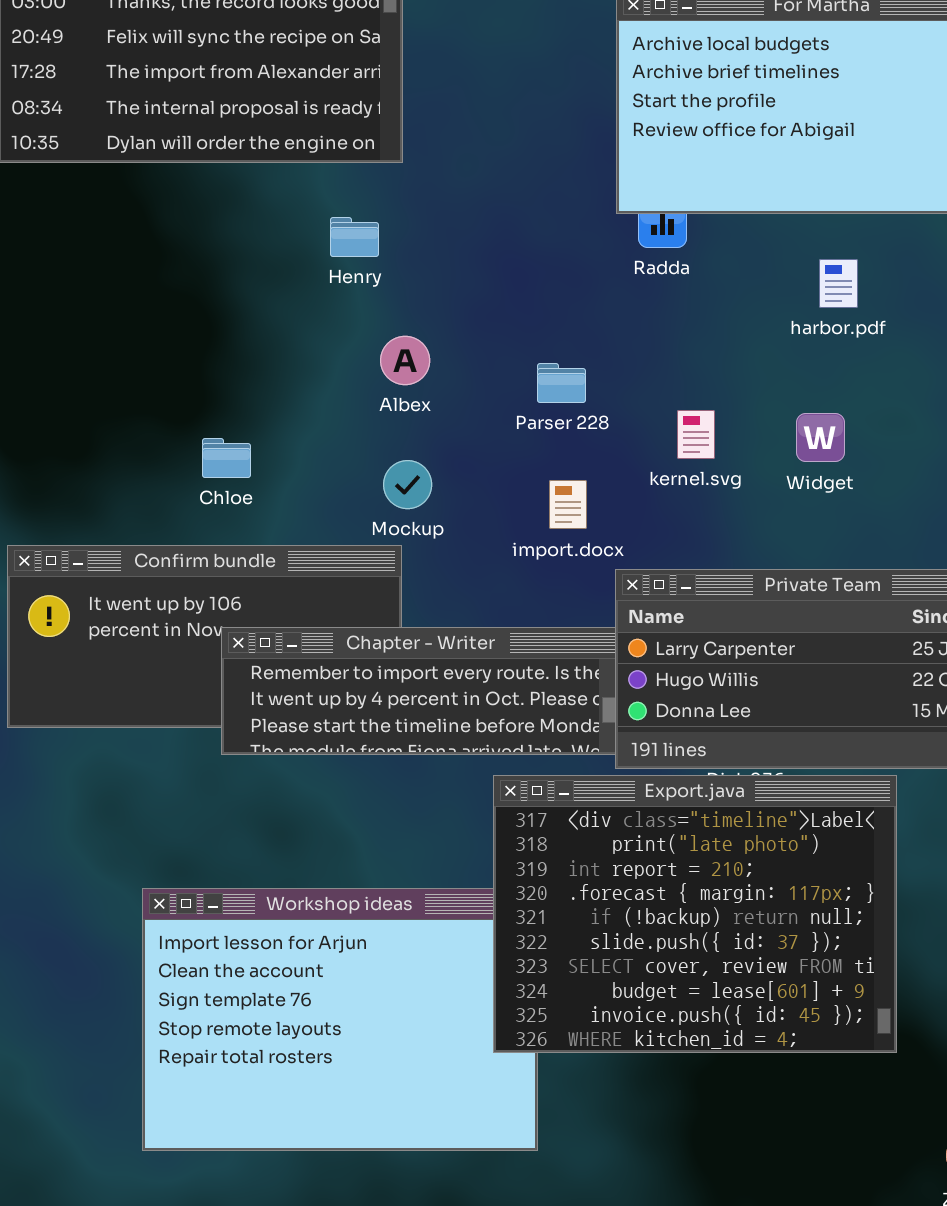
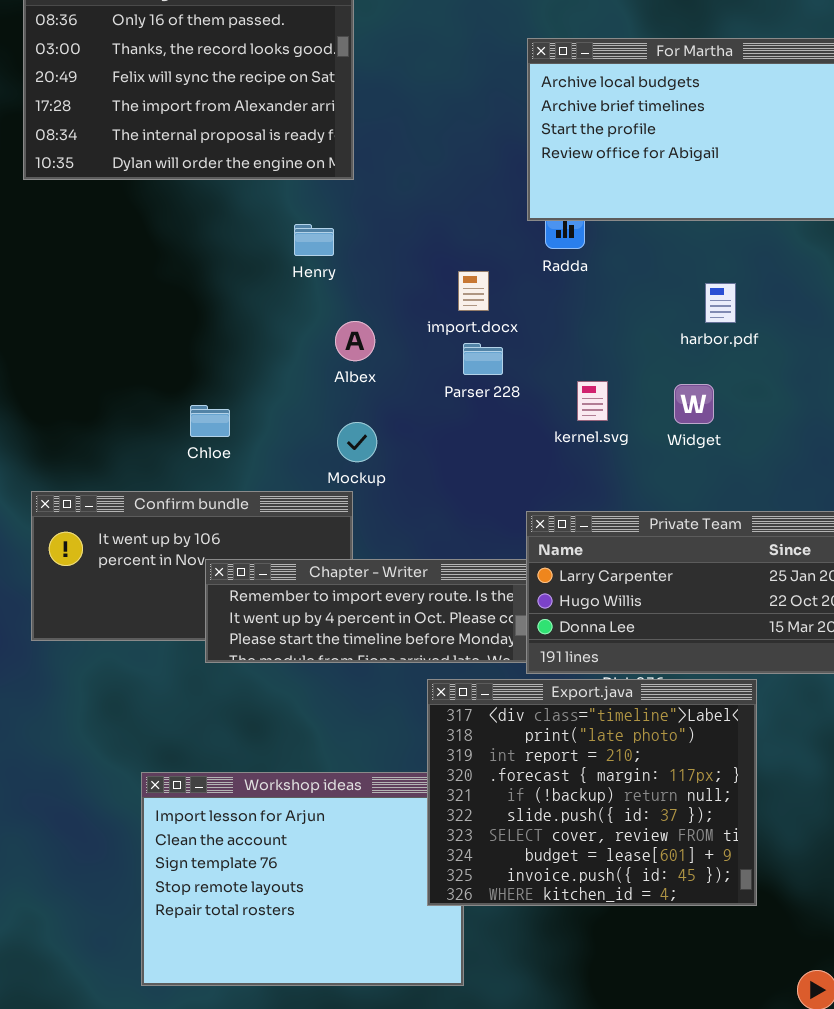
harbor.pdf: [819,259,858,308] -> [705,283,736,323], moved
import.docx: [549,480,587,529] -> [458,271,489,311], moved

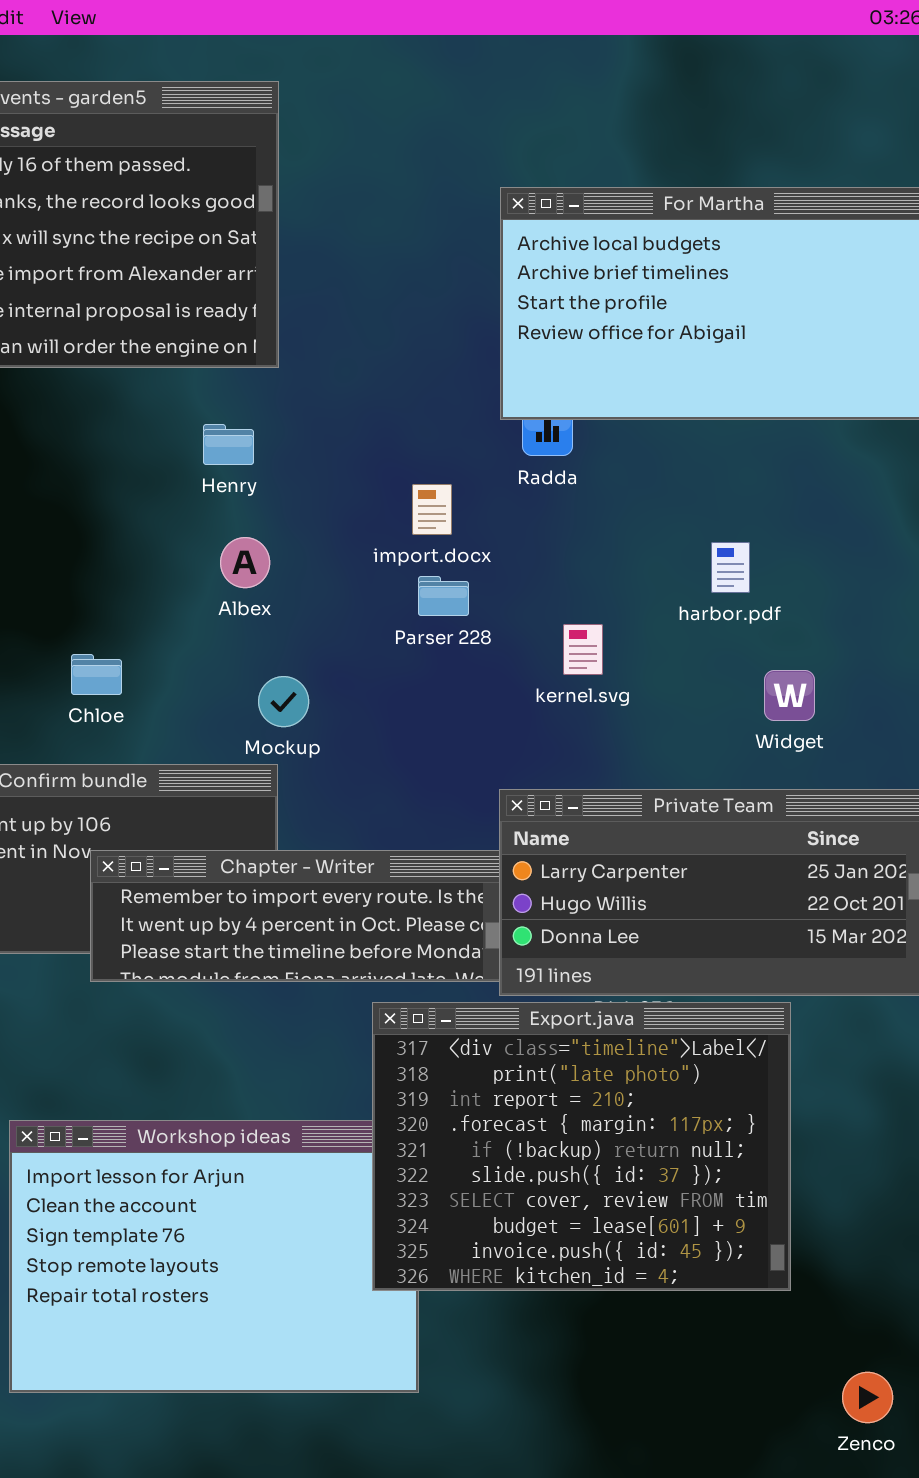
harbor.pdf: [705,283,736,323] -> [711,542,750,593], moved
Albex: [335,321,375,361] -> [220,537,270,588], moved
Widget: [674,384,714,424] -> [764,670,815,721], moved

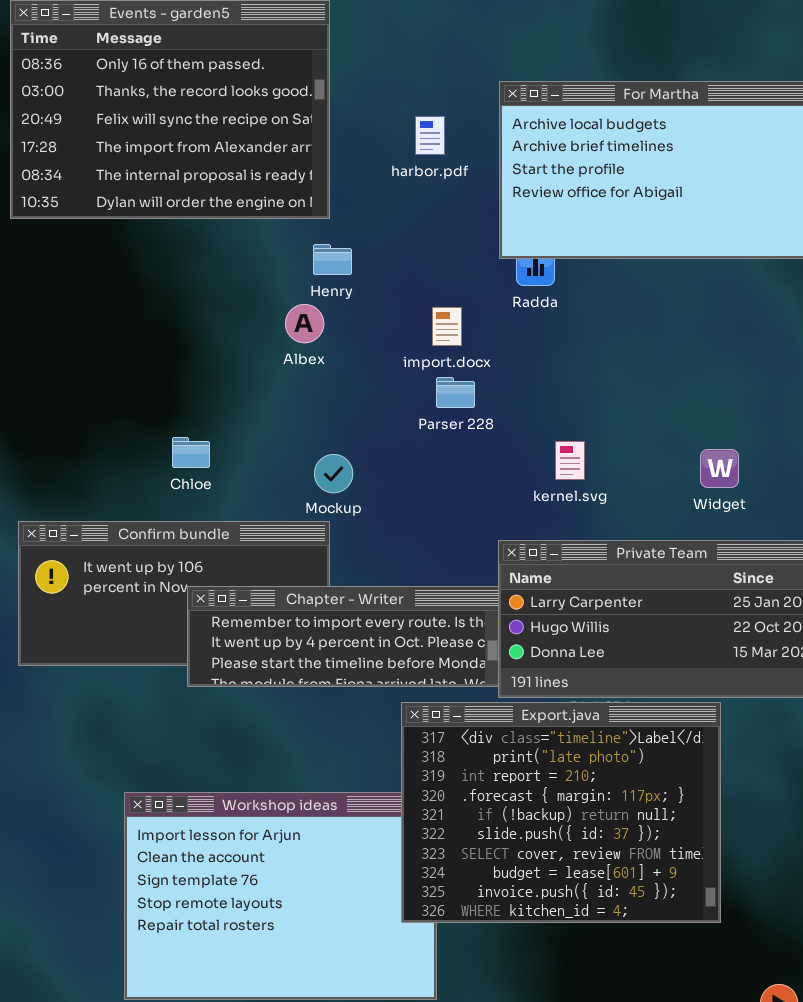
Henry: [203,424,254,465] -> [313,244,352,275], moved
Albex: [220,537,270,588] -> [285,304,324,343], moved
harbor.pdf: [711,542,750,593] -> [415,116,445,155], moved
kernel.svg: [563,624,603,675] -> [555,441,585,480], moved

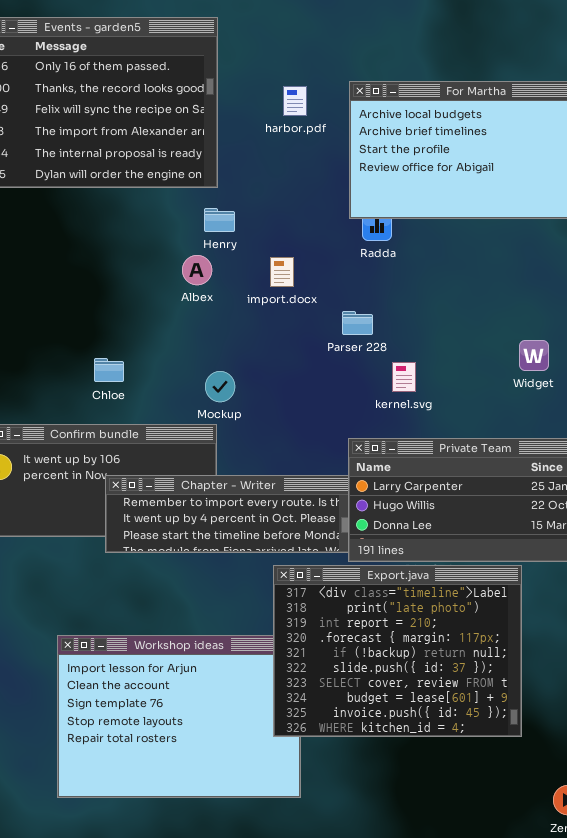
harbor.pdf: [415,116,445,155] -> [283,86,307,116], moved
import.docx: [432,307,462,346] -> [270,257,294,287], moved
Parser 228: [436,377,475,408] -> [342,311,373,335], moved
Widget: [700,449,739,488] -> [519,340,549,371], moved

